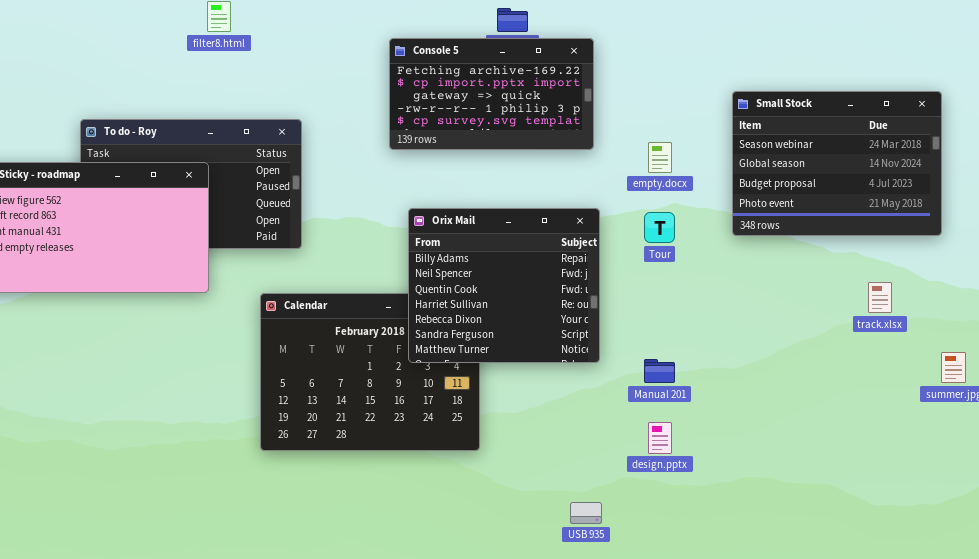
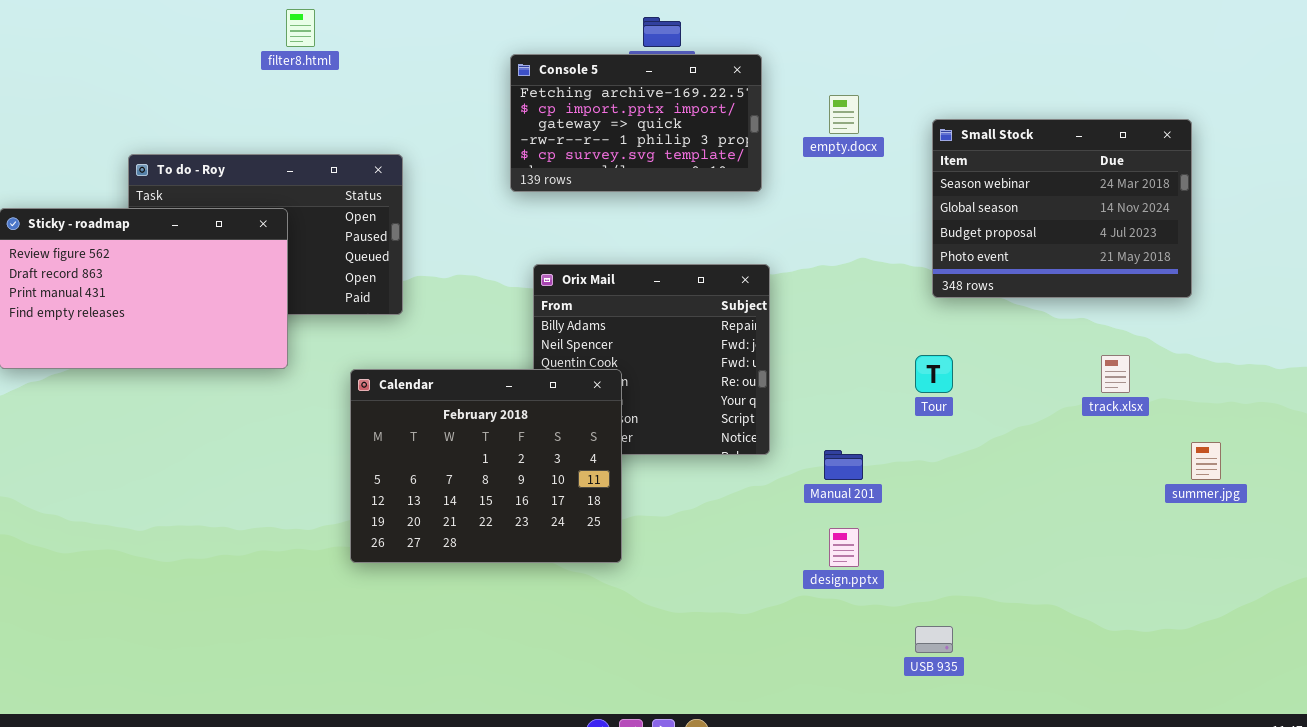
empty.docx: [648,142,672,173] -> [829,95,859,134], moved
Tour: [644,212,675,243] -> [915,355,953,393], moved
Calendar: [260,293,480,451] -> [350,369,622,563], raised
USB 935: [570,502,602,524] -> [915,626,953,653], moved

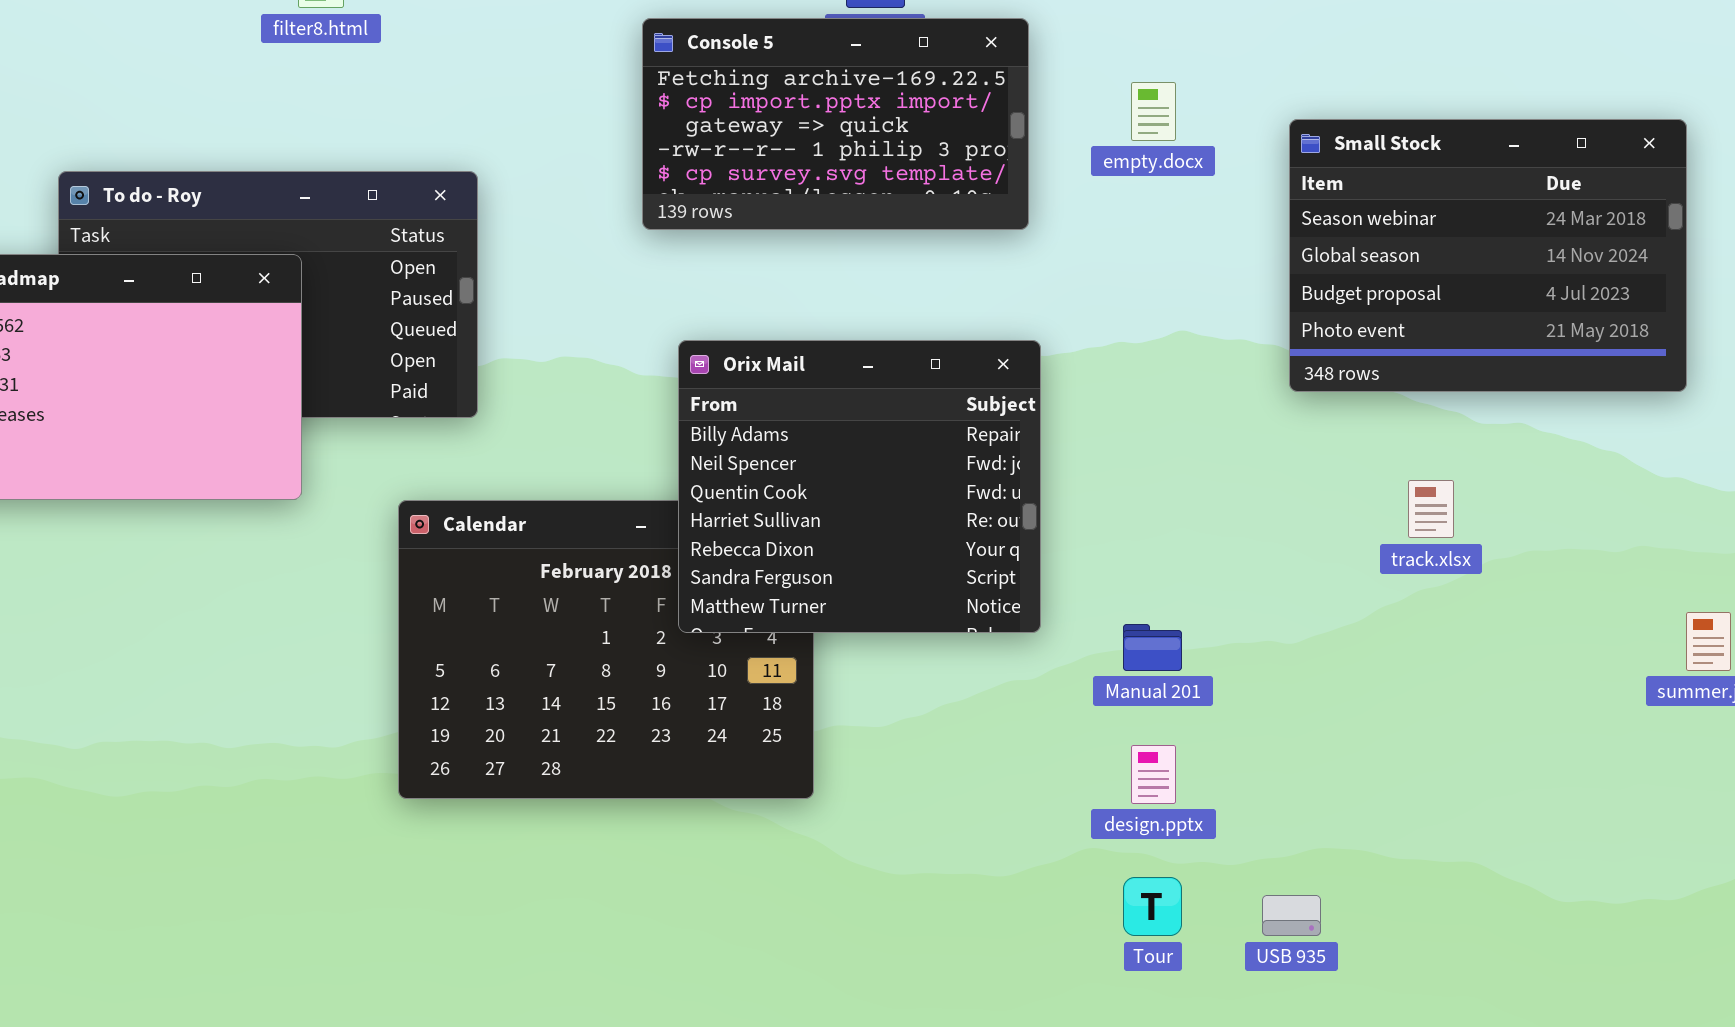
Orix Mail: [533,264,770,455] -> [678,340,1041,633], raised
Tour: [915,355,953,393] -> [1123,877,1182,936], moved
track.xlsx: [1101,355,1130,393] -> [1408,480,1454,538], moved

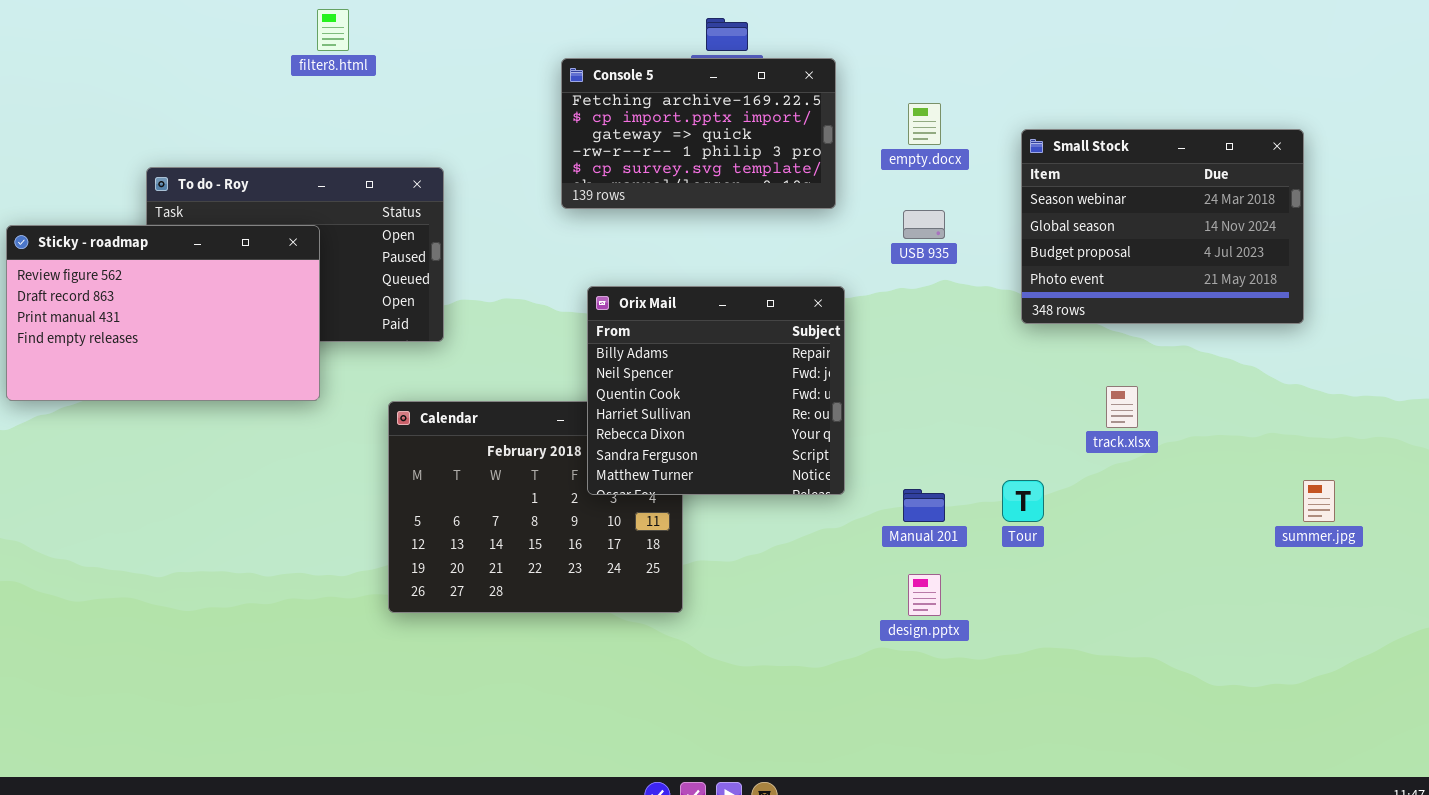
Tour: [1123,877,1182,936] -> [1002,480,1044,522], moved
USB 935: [1262,895,1321,936] -> [903,210,945,239], moved

